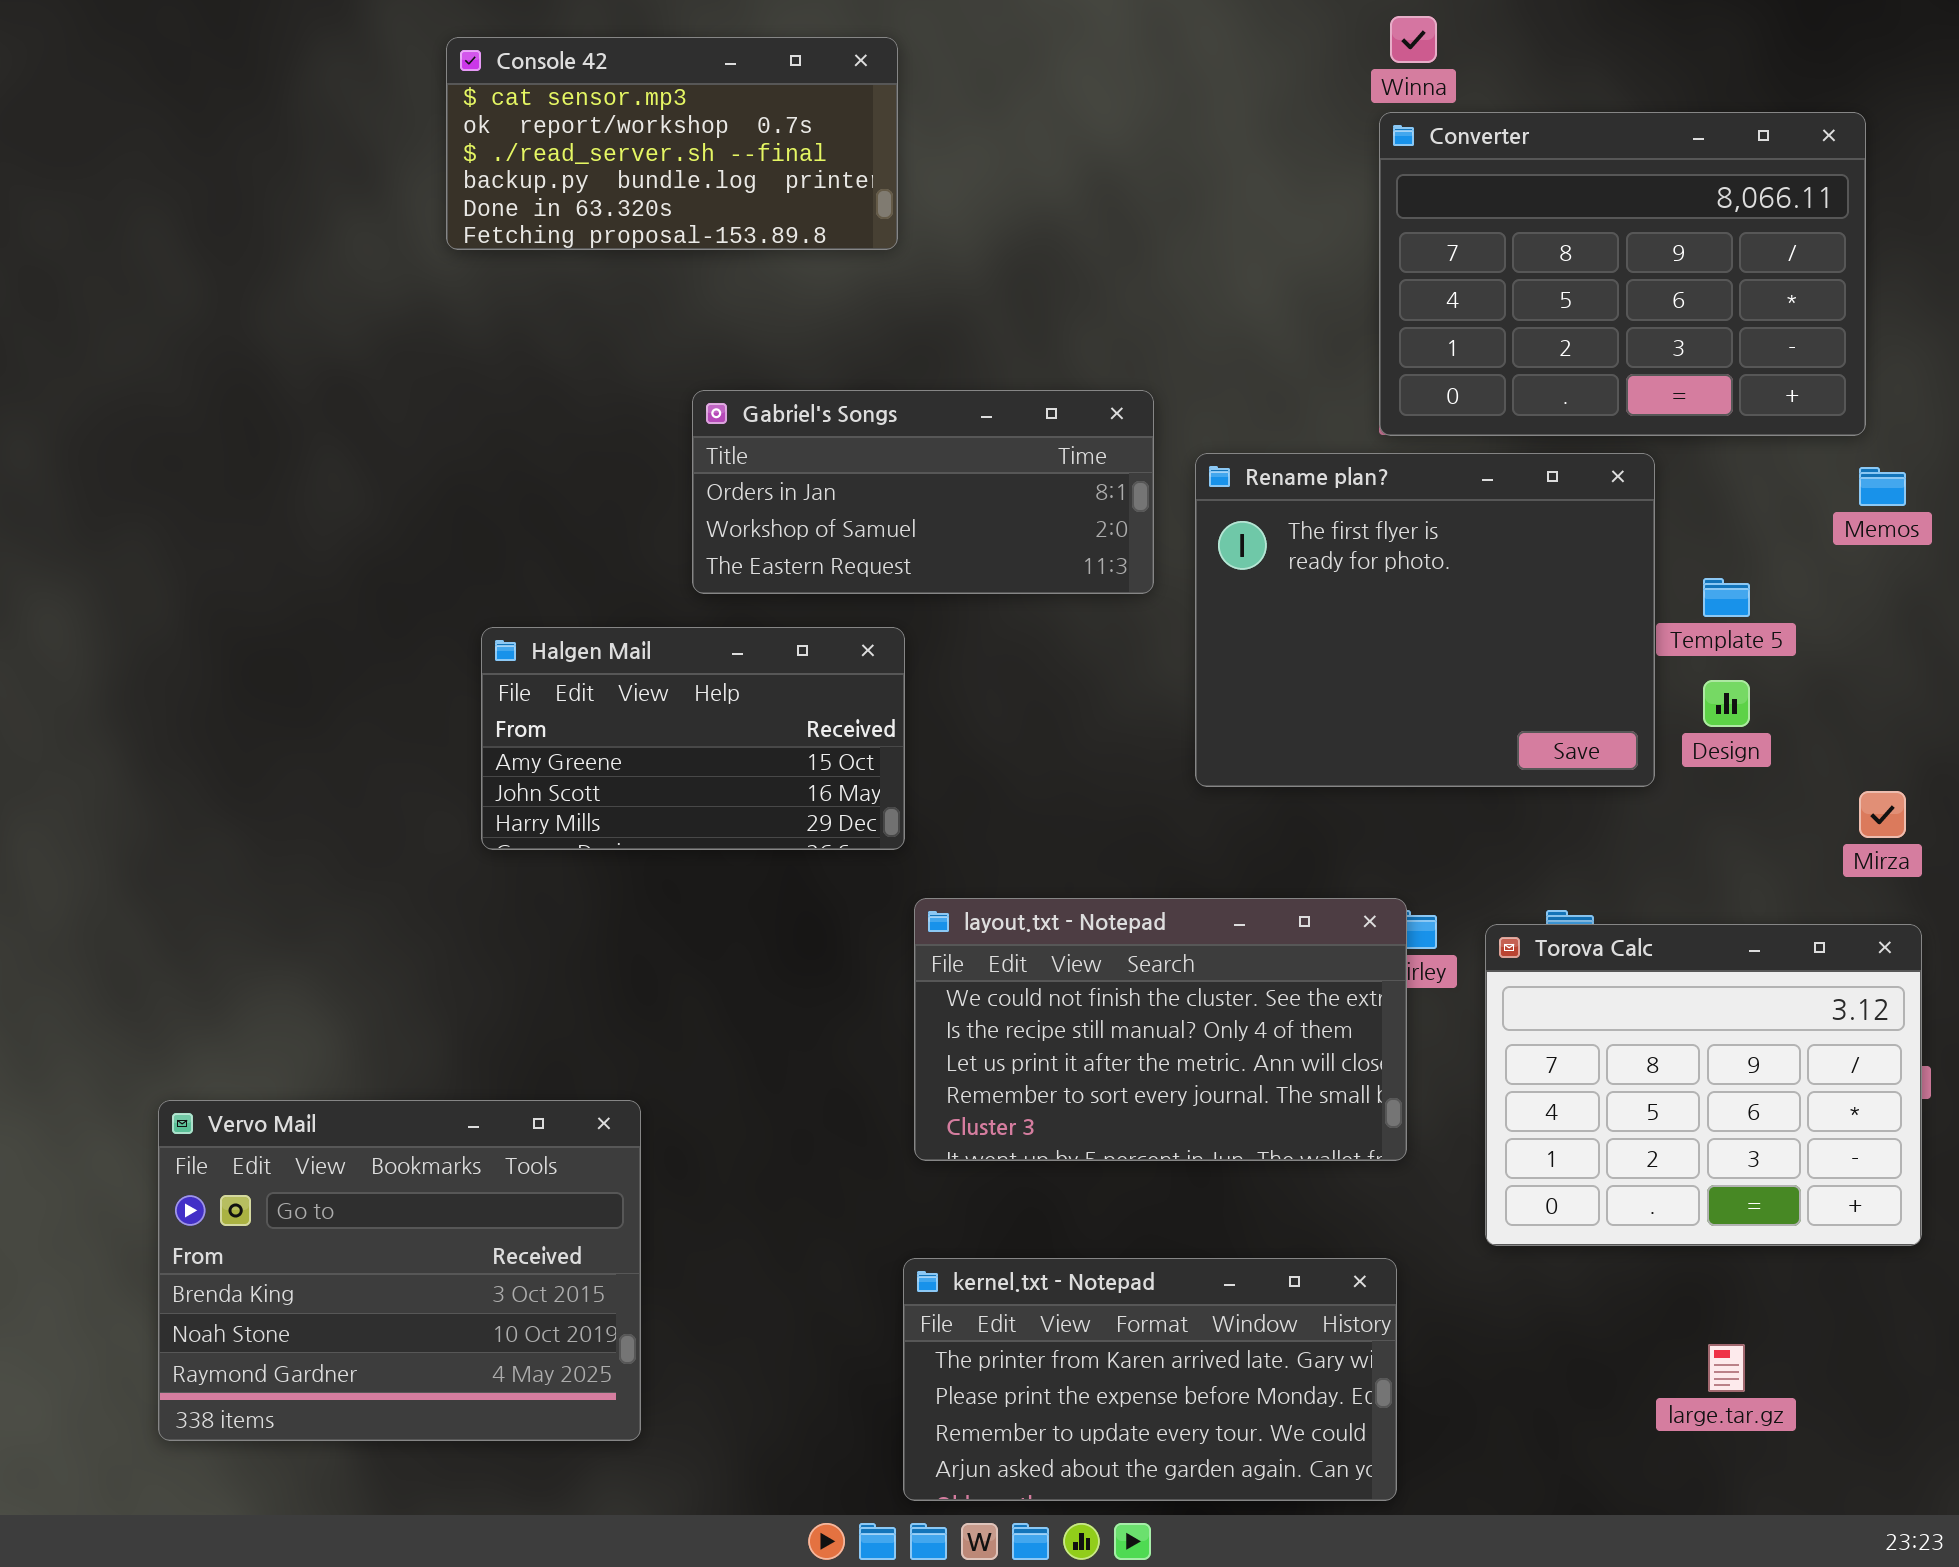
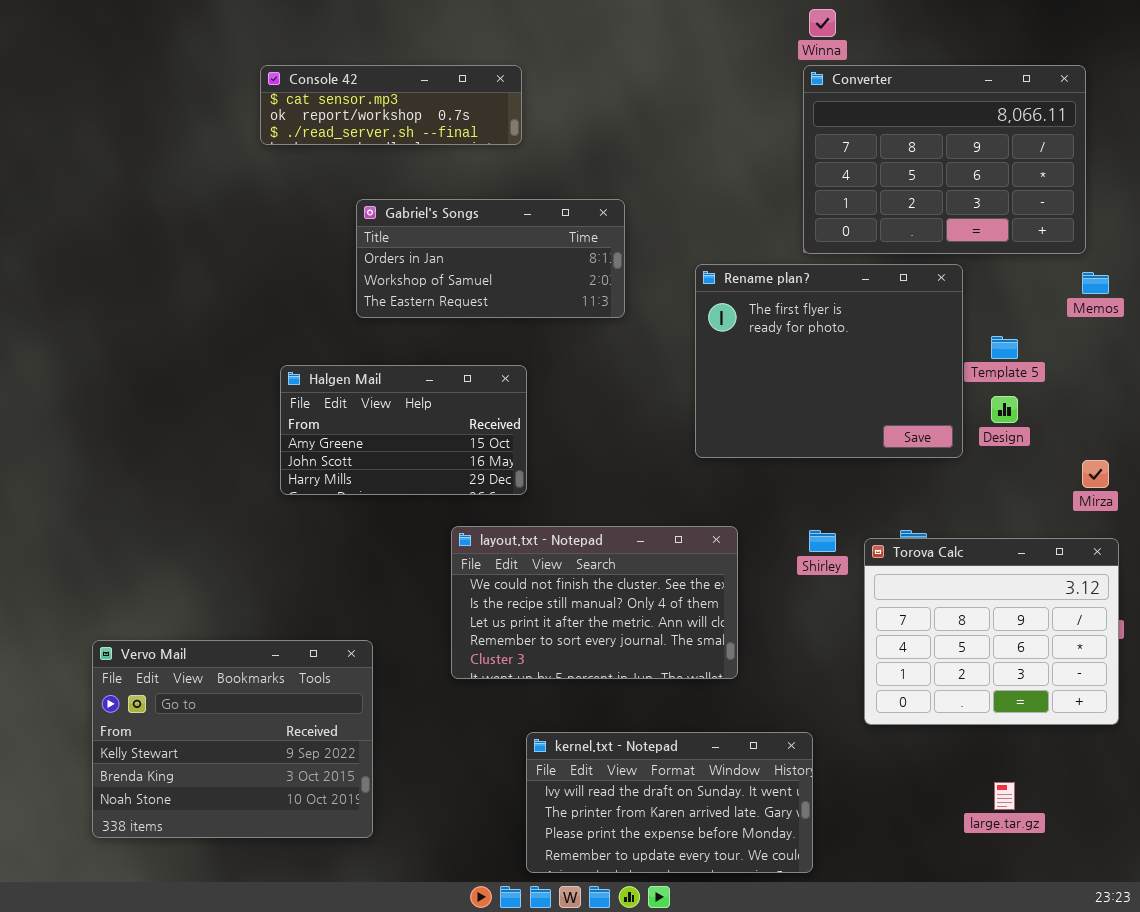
Console 42: [446,37,898,250] -> [260,65,522,145], resized
Gabriel's Songs: [692,390,1154,594] -> [356,199,625,318], moved
layout.txt - Notepad: [914,898,1407,1161] -> [451,526,738,679], moved
Vervo Mail: [158,1100,641,1441] -> [92,640,373,838], scrolled up 1 row
kernel.txt - Notepad: [903,1258,1397,1501] -> [526,732,813,873], scrolled up 1 row

